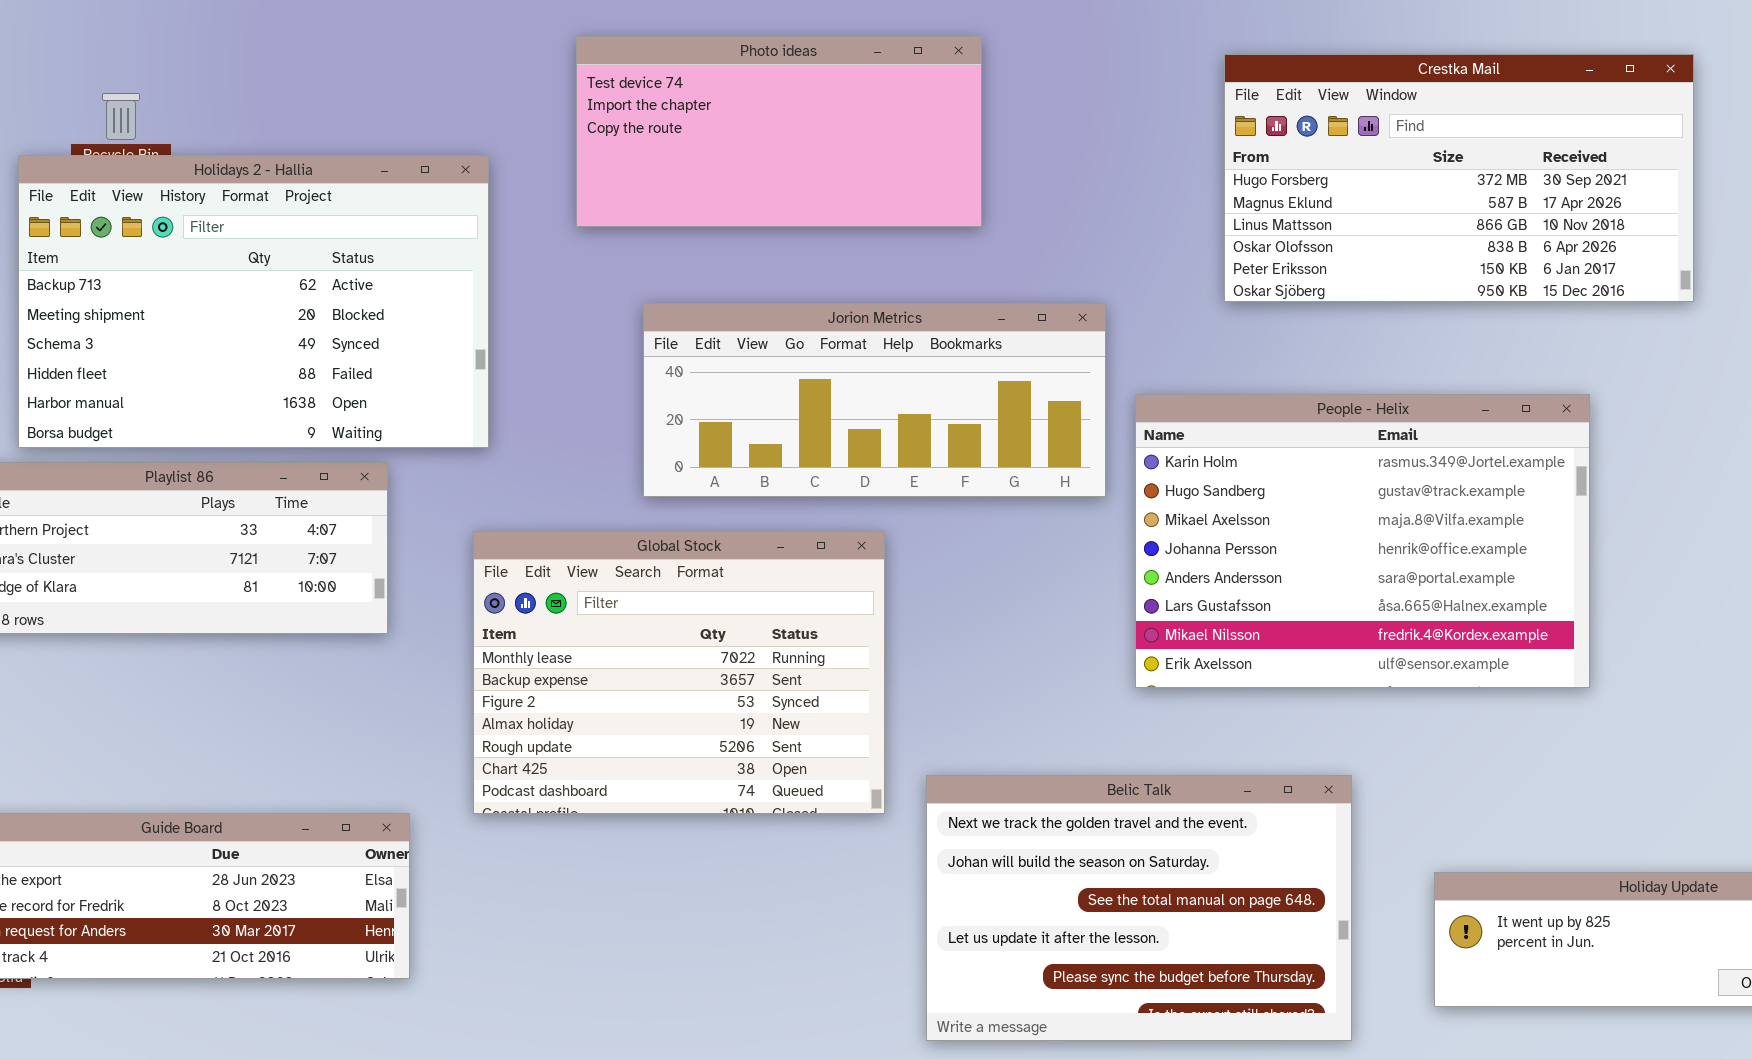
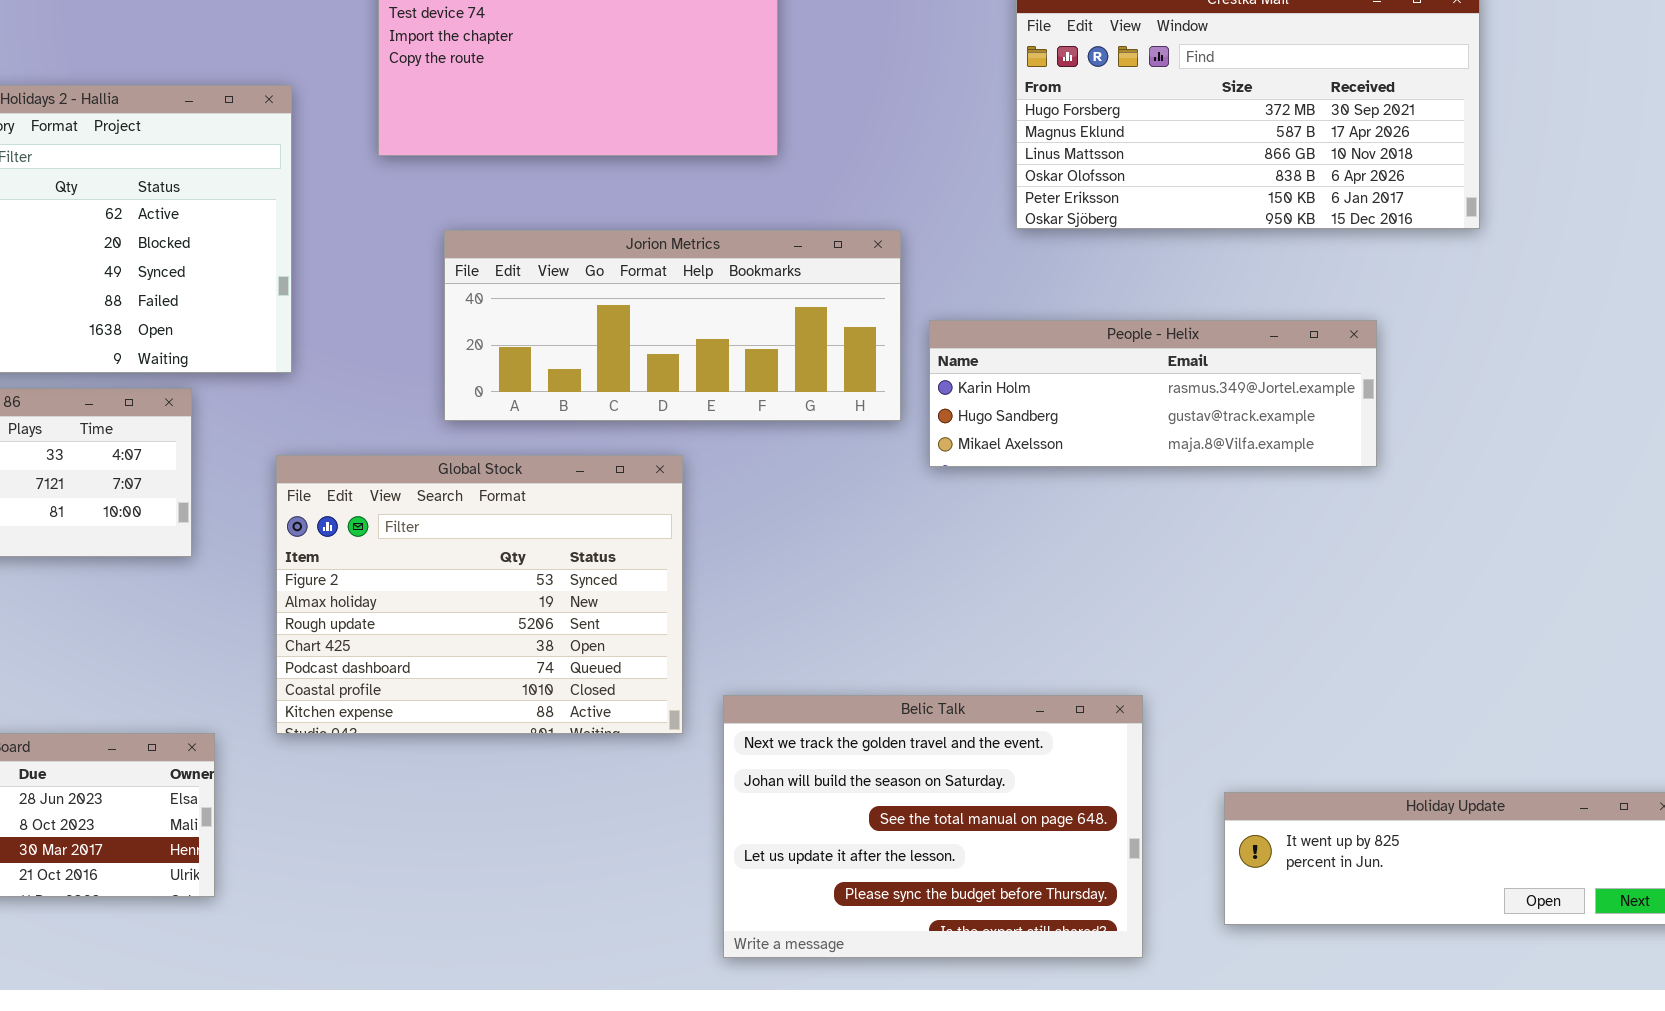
People - Helix: [1135,394,1590,688] -> [929,320,1377,467], resized
Global Stock: [473,531,885,814] -> [276,455,683,734], scrolled down 2 rows

